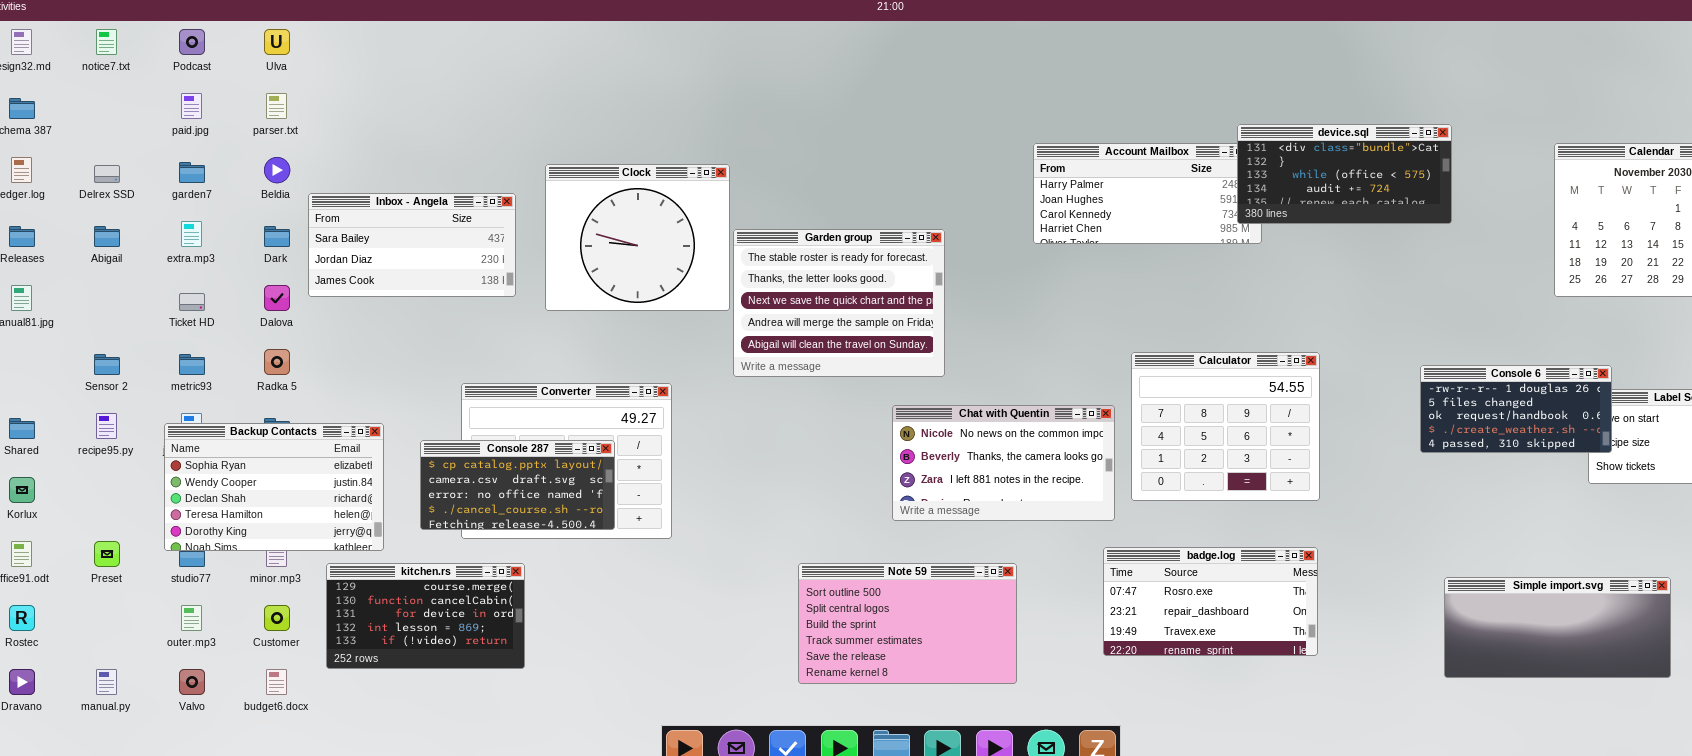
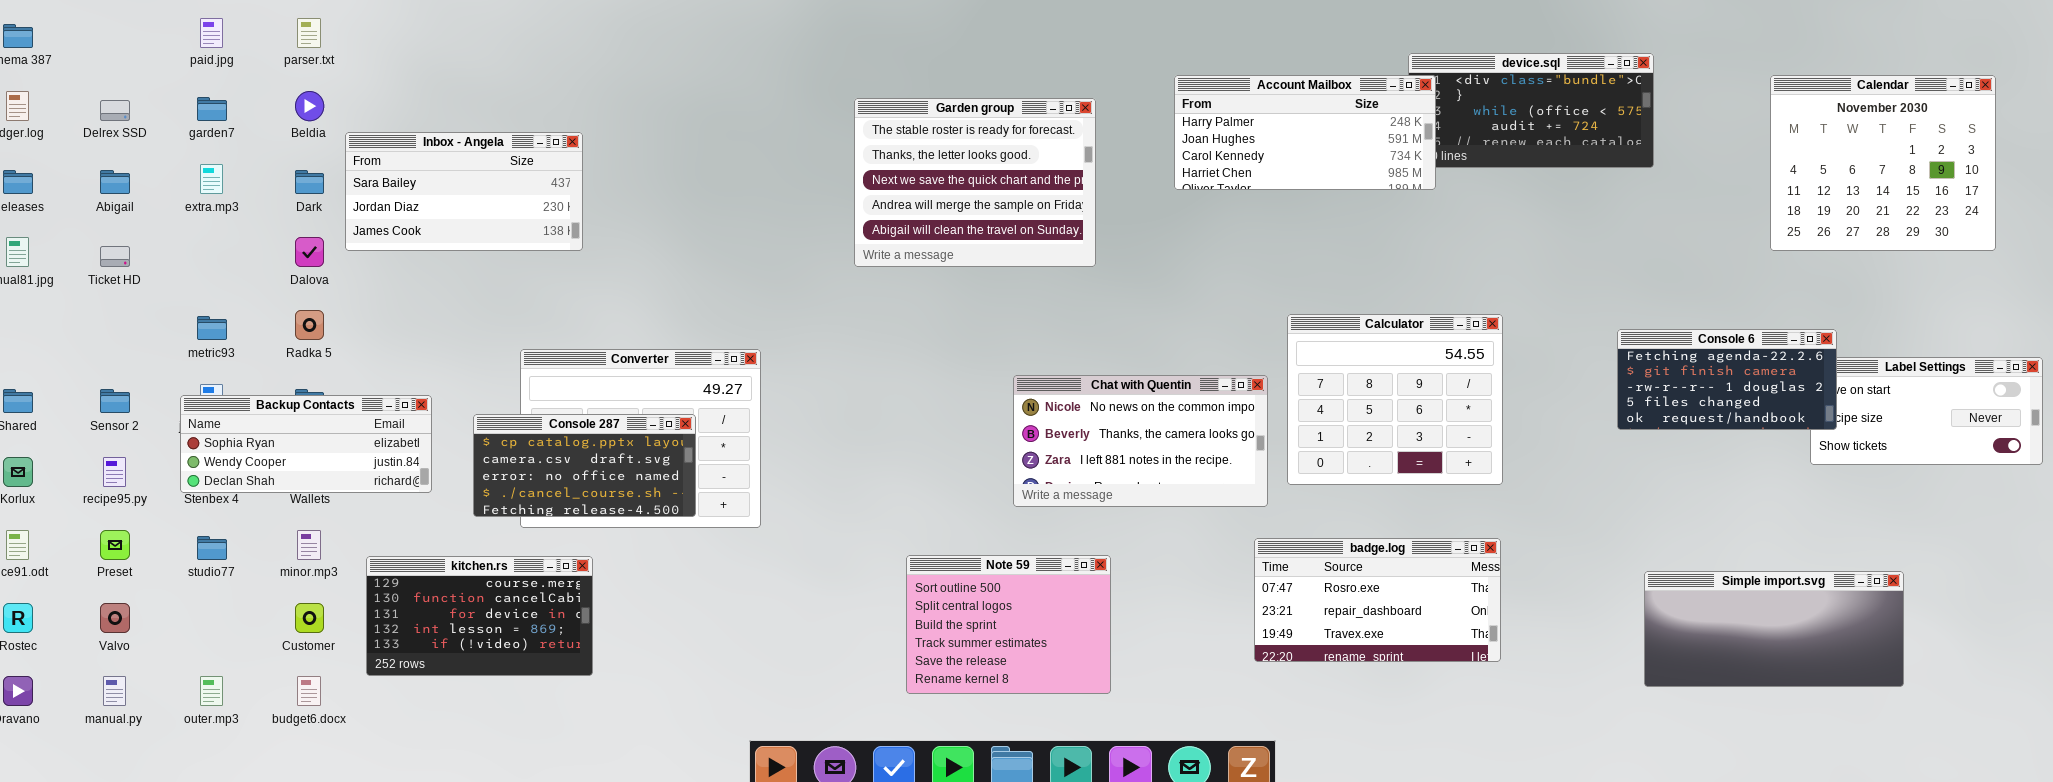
Account Mailbox: [1033,143,1262,244] -> [1174,75,1436,190], raised
Clock: [545,164,730,311] -> none, closed
Garden group: [733,229,945,377] -> [854,98,1096,267], moved
Ticket HD: [179,293,205,311] -> [100,246,130,267], moved
Sensor 2: [94,354,120,375] -> [100,389,130,413], moved
Console 6: [1420,365,1612,453] -> [1617,329,1837,430], scrolled up 2 rows
recipe95.py: [96,413,117,439] -> [103,457,126,487], moved
Backup Contacts: [164,423,384,551] -> [180,395,432,493], resized
Note 59: [798,563,1017,684] -> [906,555,1111,694], resized
outer.mp3: [181,605,202,631] -> [200,676,223,706], moved
Valvo: [179,669,205,695] -> [100,603,130,633], moved

